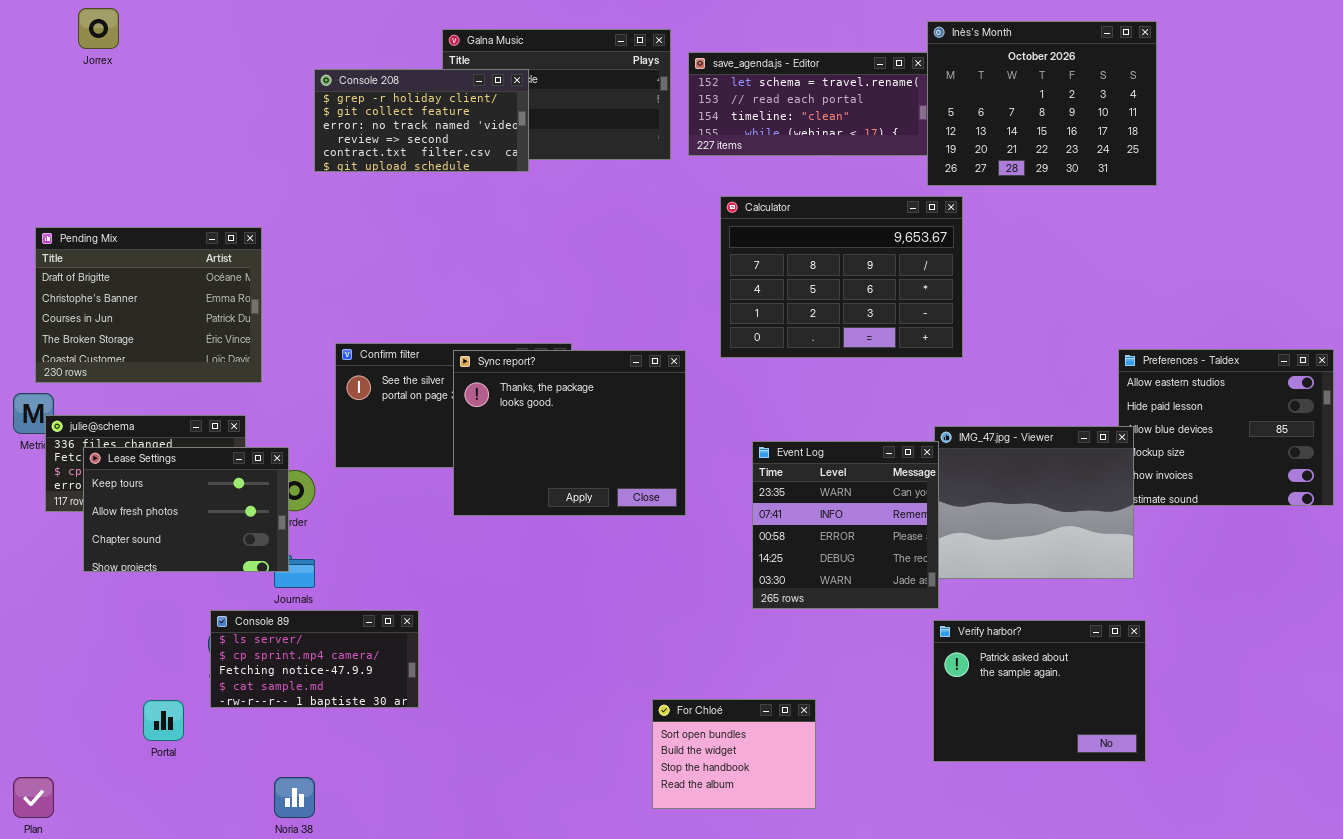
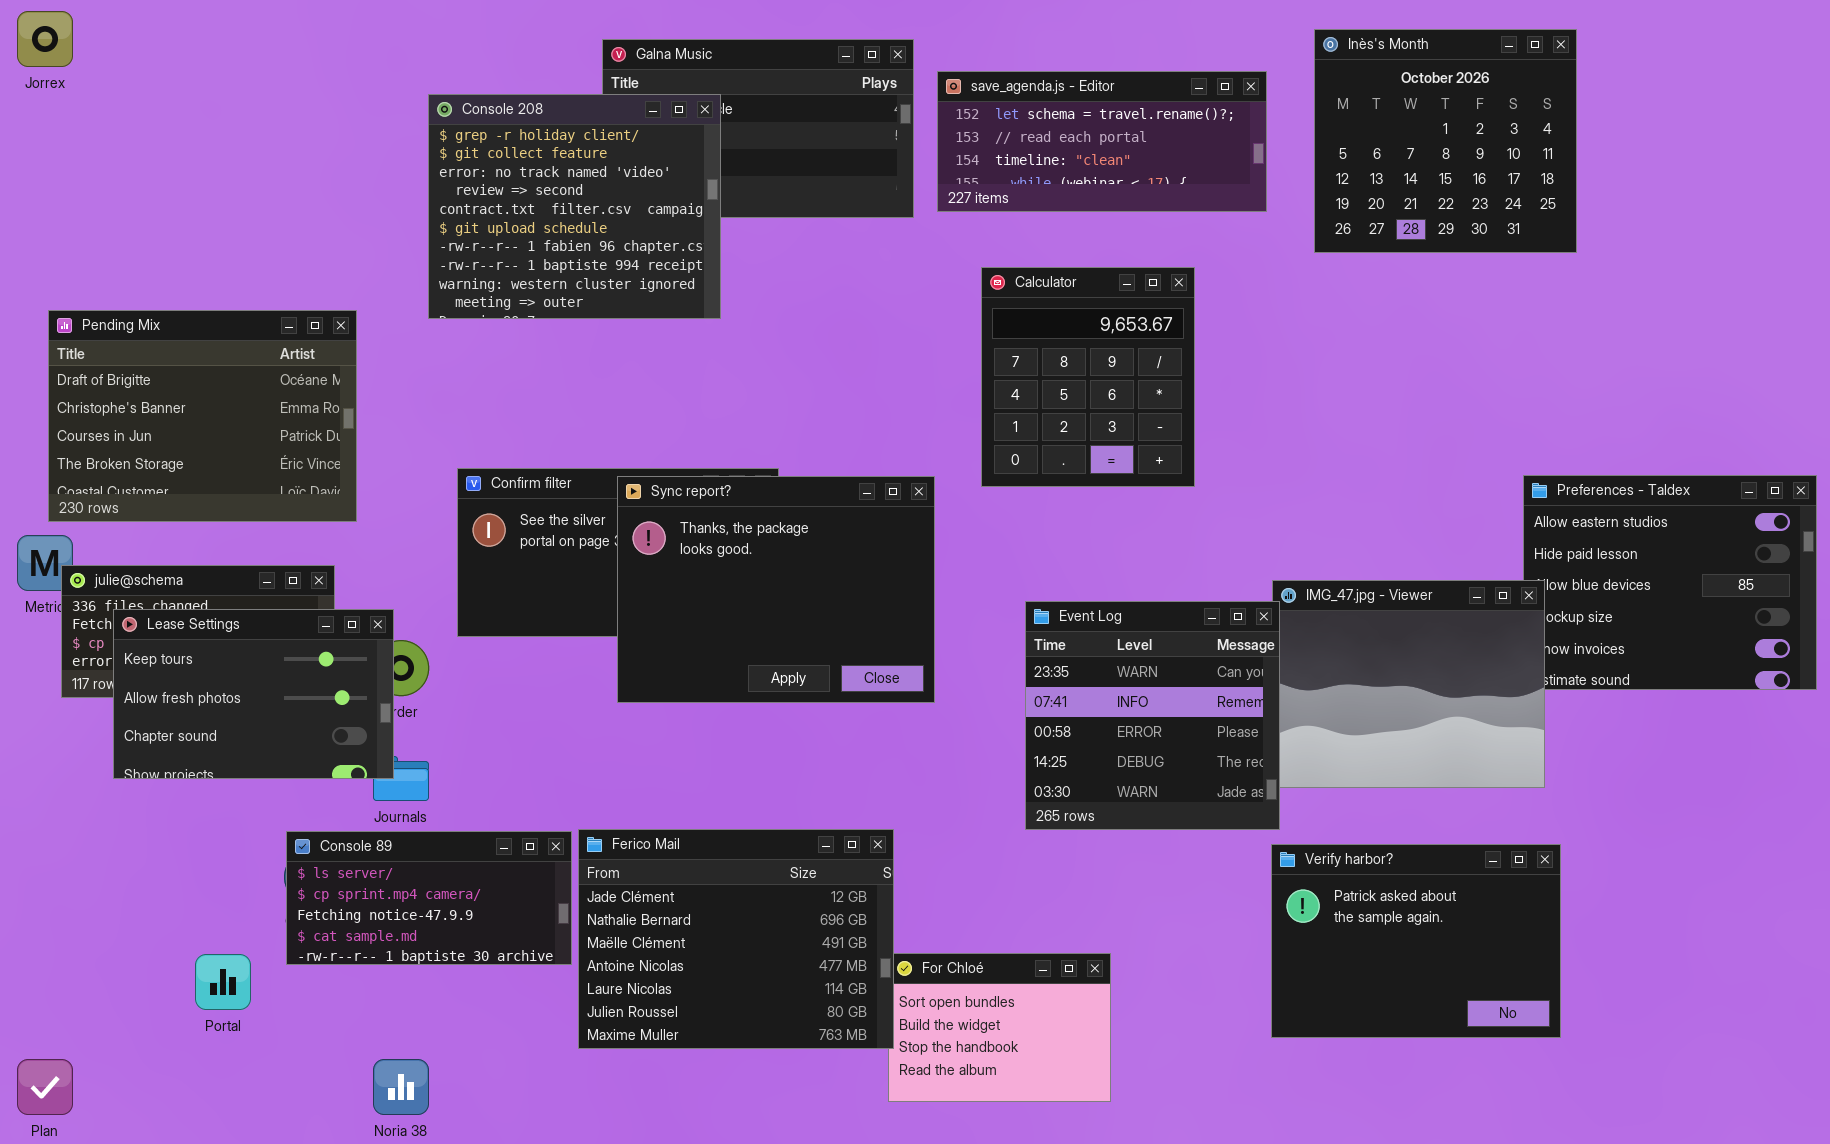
Jorrex: [78,8,119,49] -> [17,11,73,67], moved
Inès's Month: [927,21,1157,186] -> [1314,29,1577,253], resized
Console 208: [314,69,529,172] -> [428,94,721,319], resized
Calculator: [720,196,963,358] -> [981,267,1195,487], resized
Ferico Mail: none -> [578,829,894,1049], opened

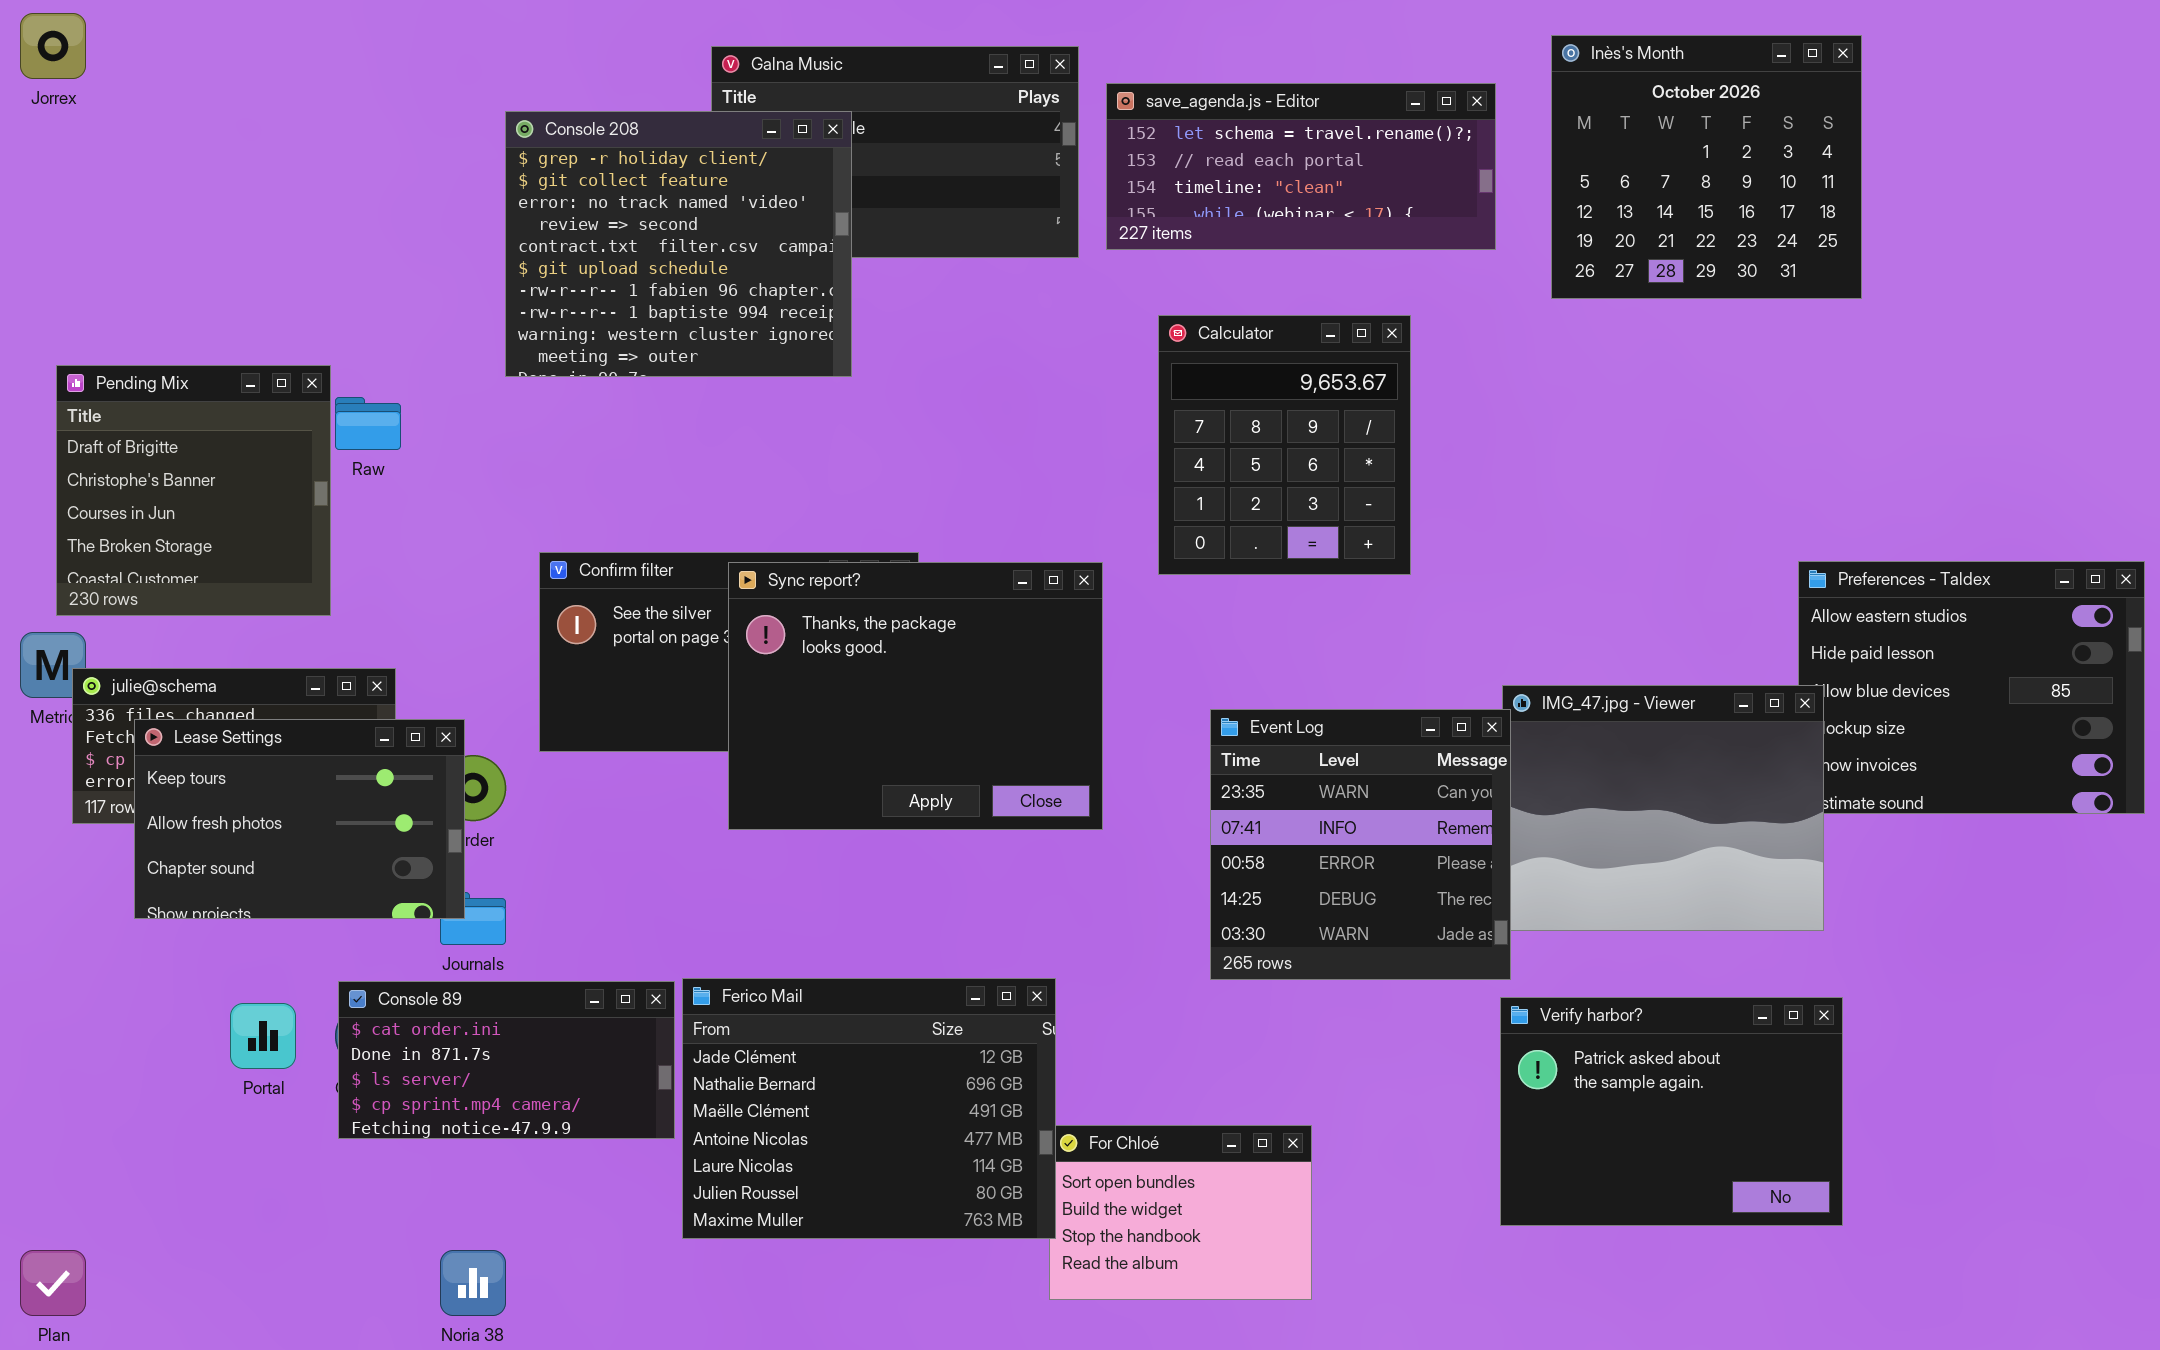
Pending Mix: [48,310,357,522] -> [56,365,331,616], resized
Console 89: [286,831,572,965] -> [338,981,675,1139], scrolled up 2 rows
Portal: [195,954,251,1010] -> [230,1003,296,1069], moved

